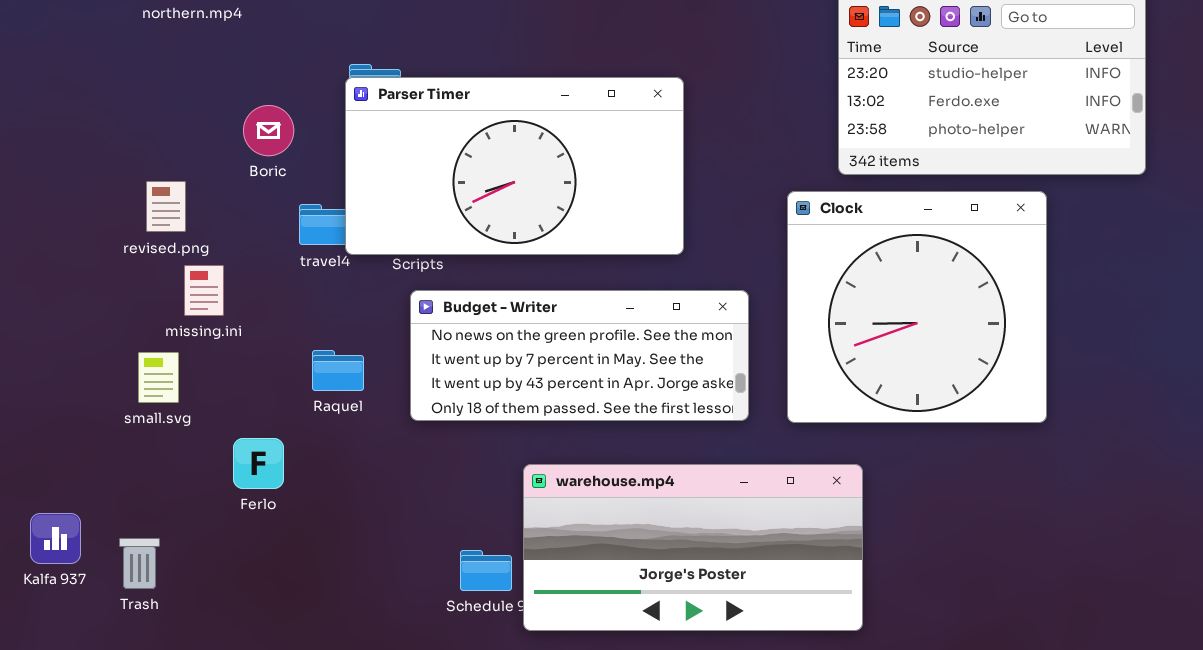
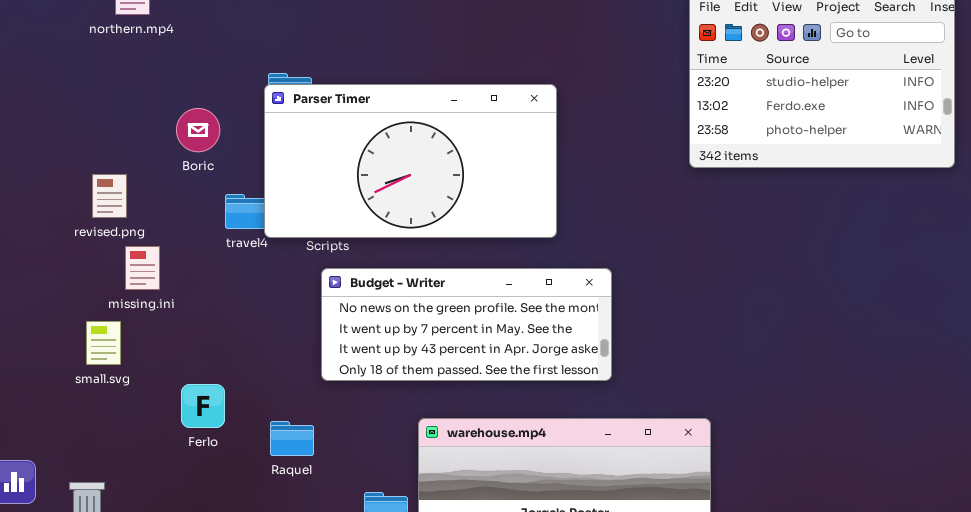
Clock: [787,191,1047,423] -> none, closed
Raquel: [312,350,364,391] -> [270,421,314,456], moved
Ferlo: [233,438,284,489] -> [181,384,225,428], moved

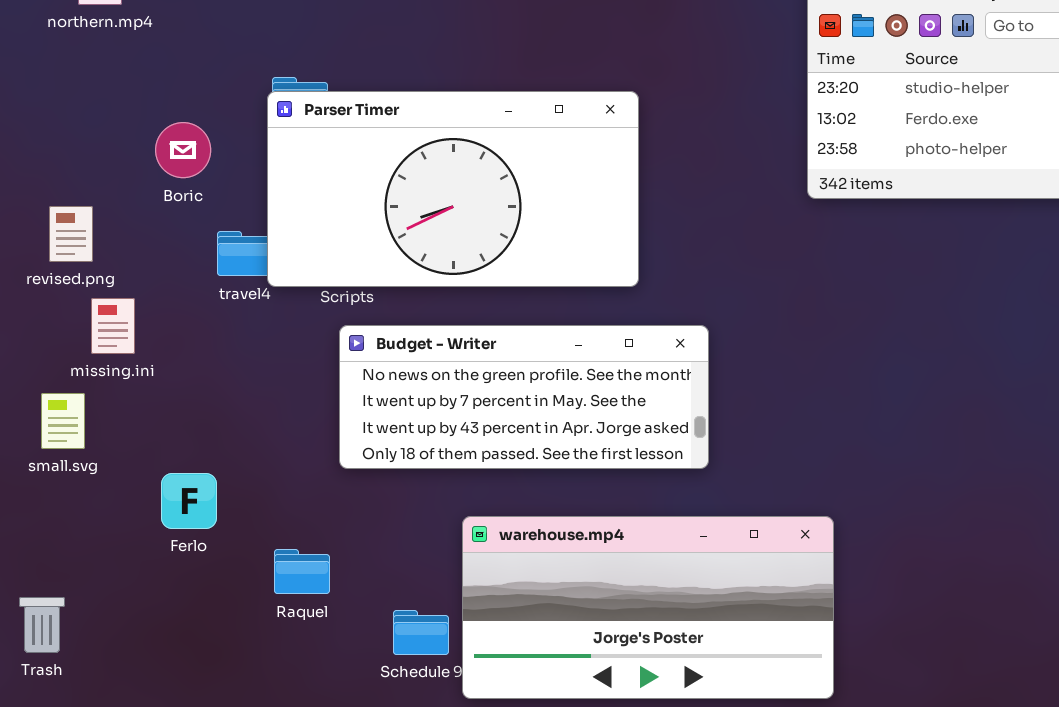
Raquel: [270,421,314,456] -> [274,549,330,594], moved

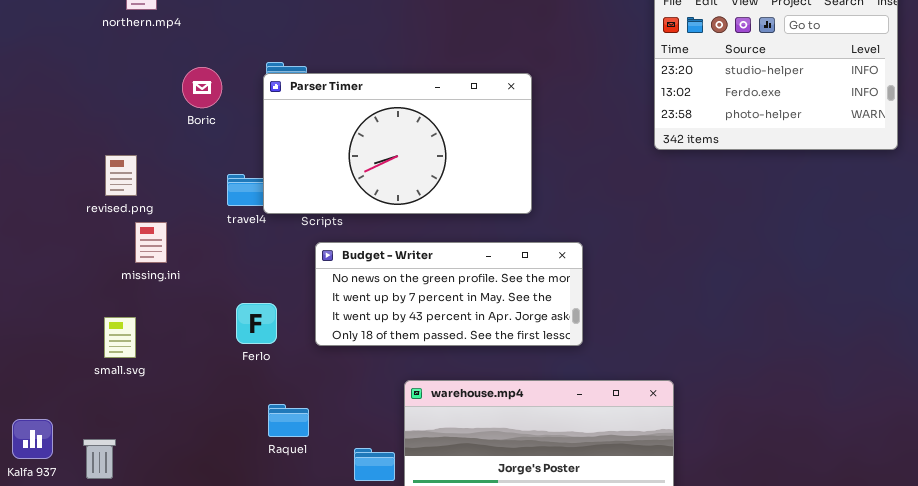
Boric: [155,122,211,178] -> [182,67,222,108], moved
small.svg: [41,393,85,449] -> [104,317,136,358], moved
Ferlo: [161,473,217,529] -> [236,303,277,344], moved

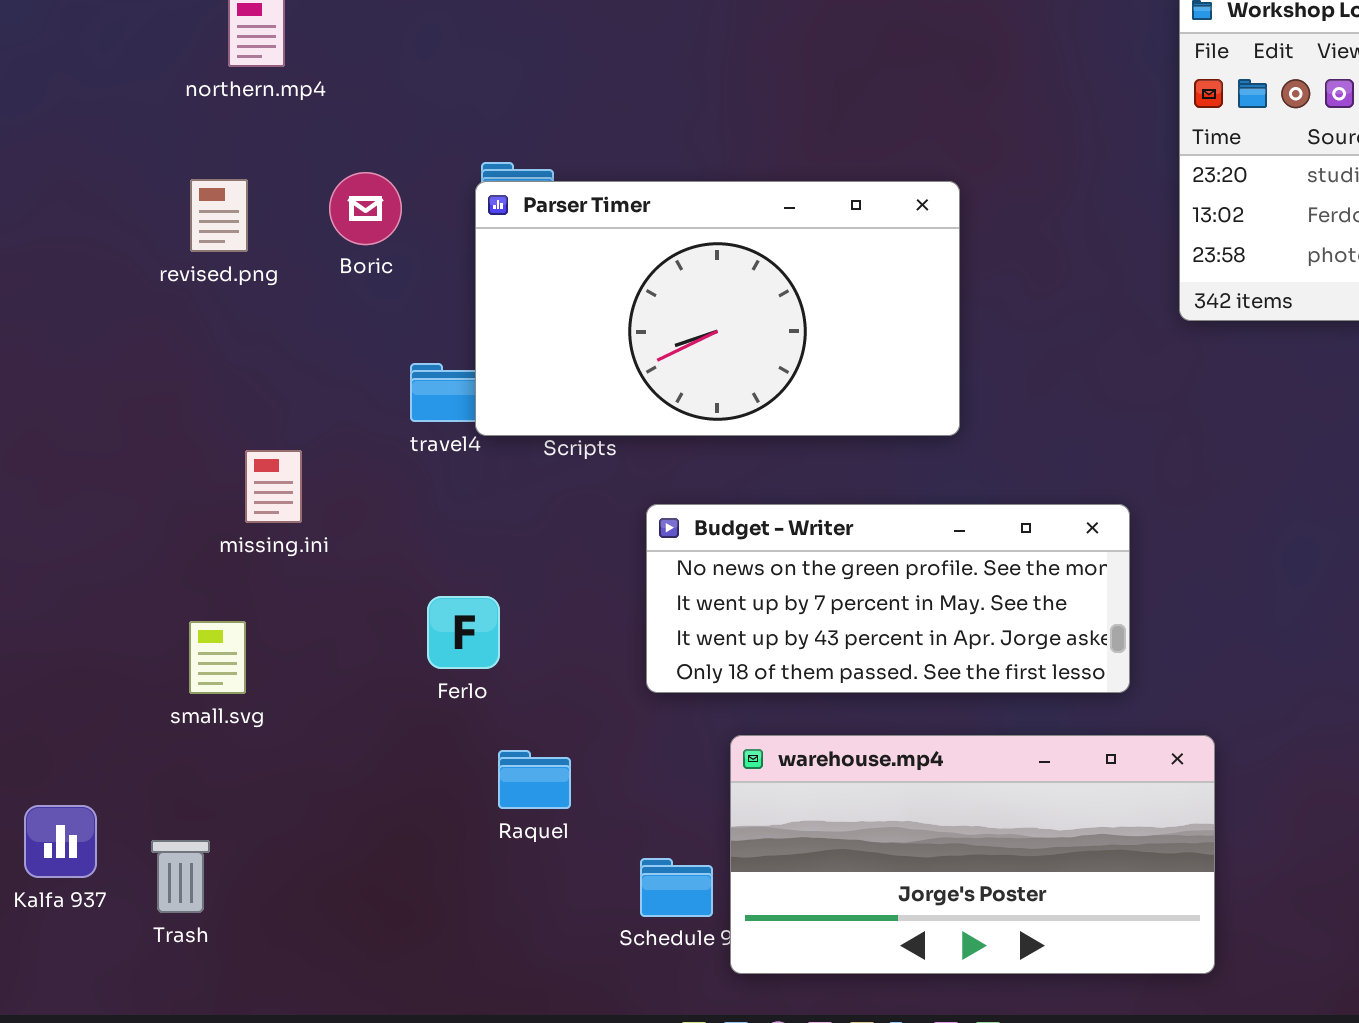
revised.png: [105,155,137,196] -> [190,179,248,252], moved
Budget - Writer: [315,242,583,346] -> [646,504,1130,693], moved
Raquel: [268,404,309,437] -> [498,750,571,809], moved

